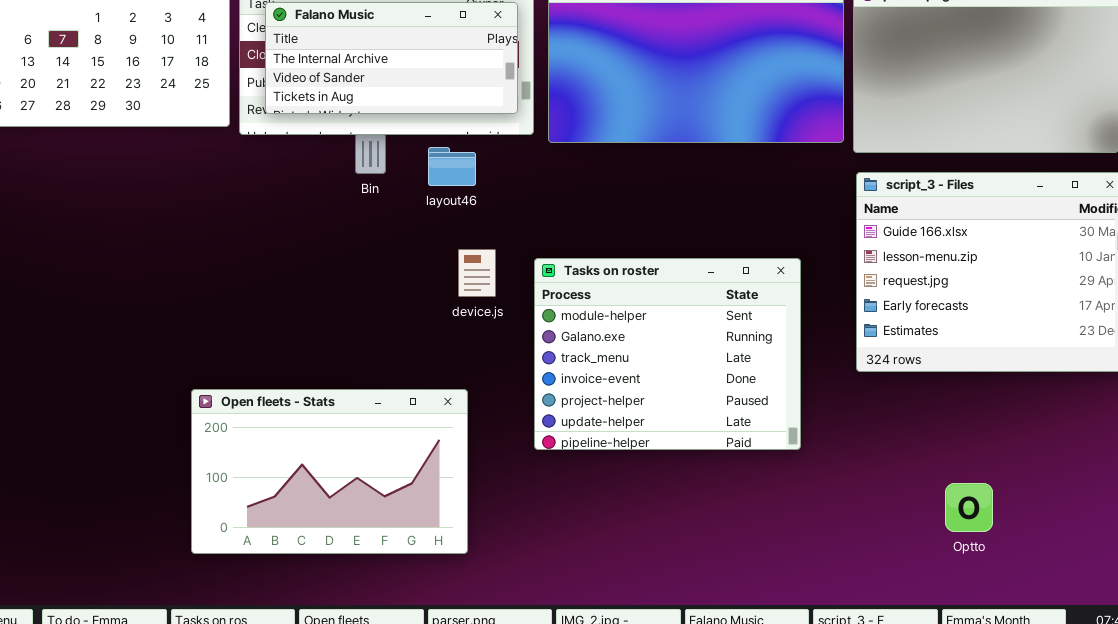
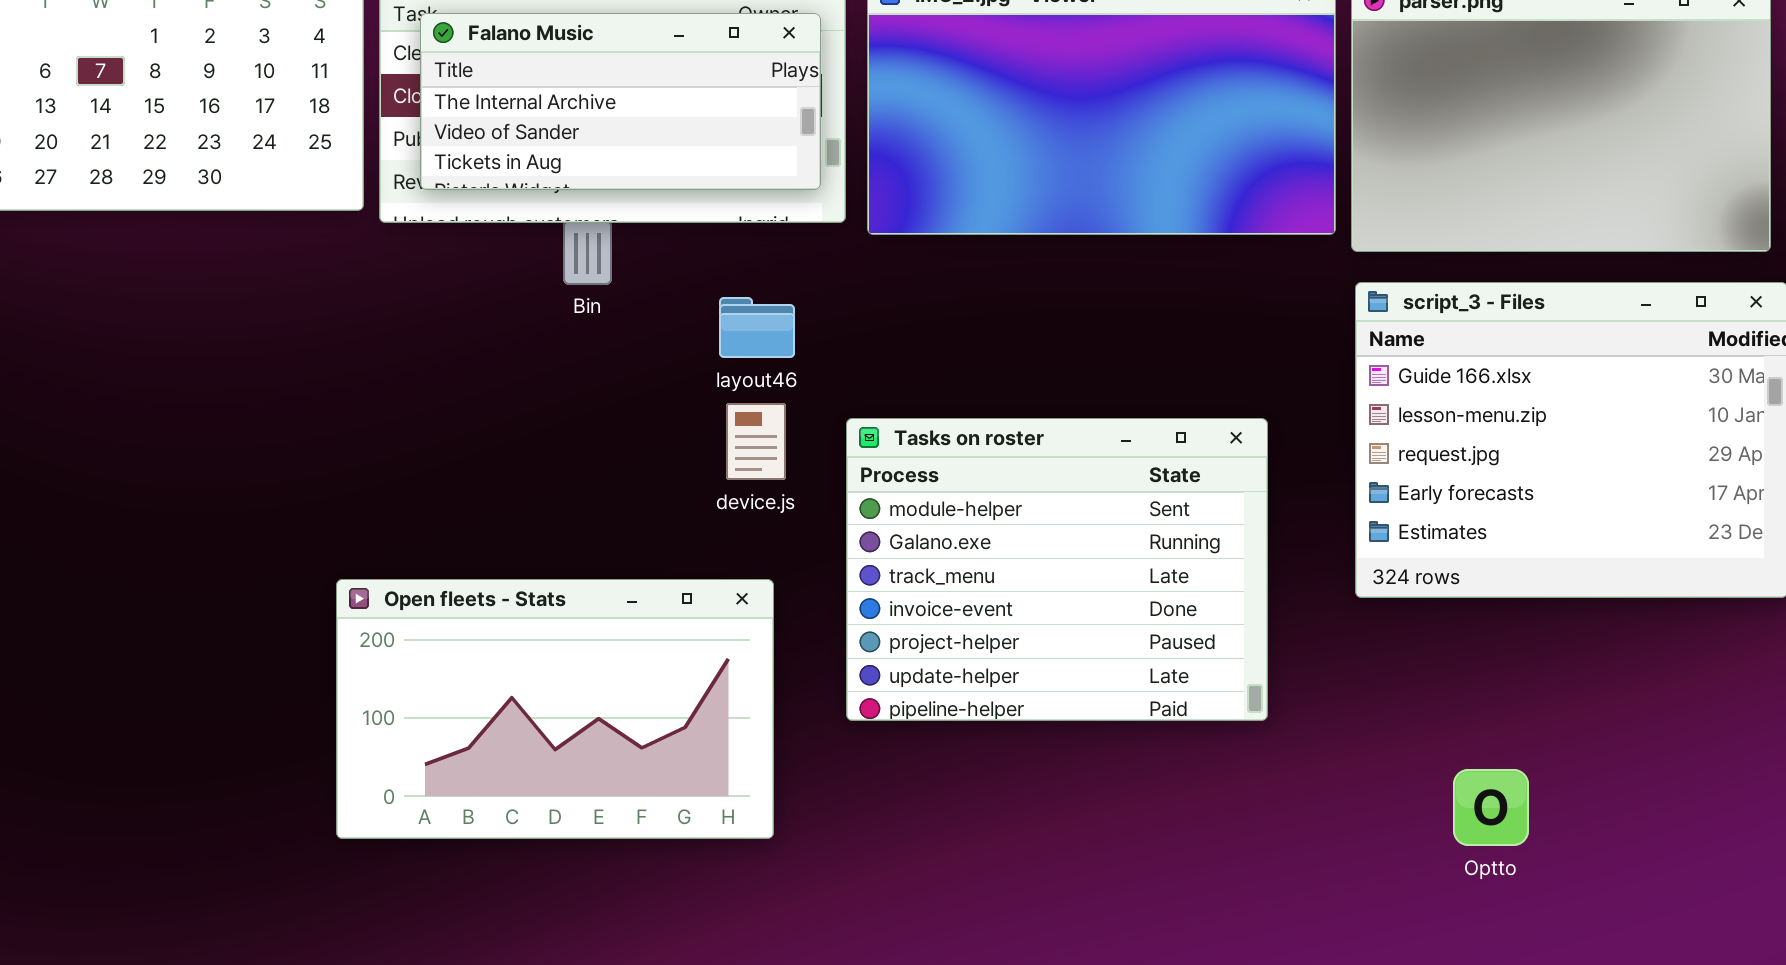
layout46: [428,147,476,186] -> [719,297,795,358], moved
Open fleets - Stats: [191,389,468,554] -> [336,579,774,839], moved
Optto: [945,483,993,532] -> [1453,769,1529,846], moved

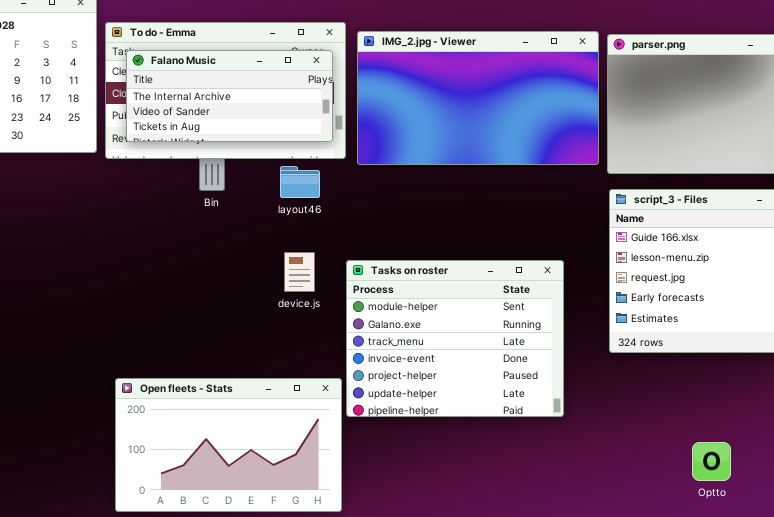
layout46: [719,297,795,358] -> [280,166,320,198], moved
Open fleets - Stats: [336,579,774,839] -> [115,378,342,512], moved
Optto: [1453,769,1529,846] -> [692,442,731,481], moved

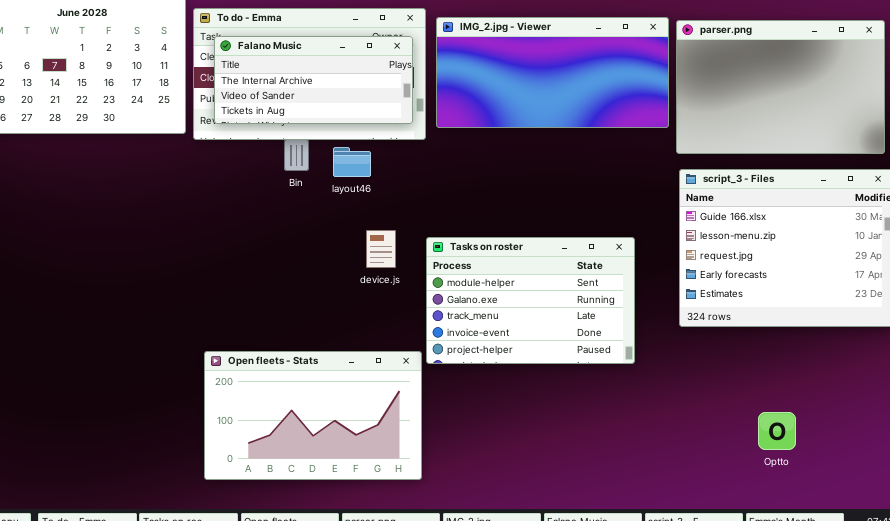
IMG_2.jpg - Viewer: [357,31,599,165] -> [436,17,669,128], resized
layout46: [280,166,320,198] -> [333,147,371,177], moved
Tasks on roster: [346,260,564,417] -> [426,237,635,364], resized

